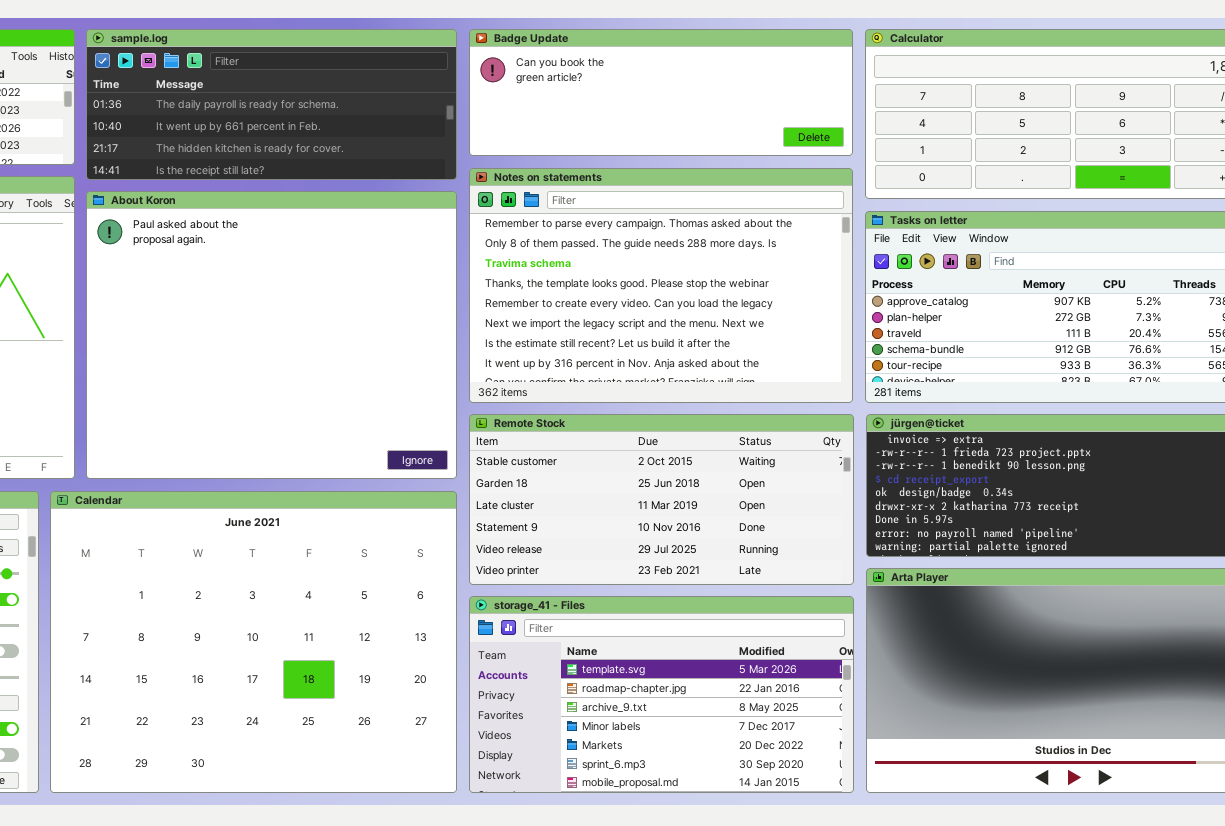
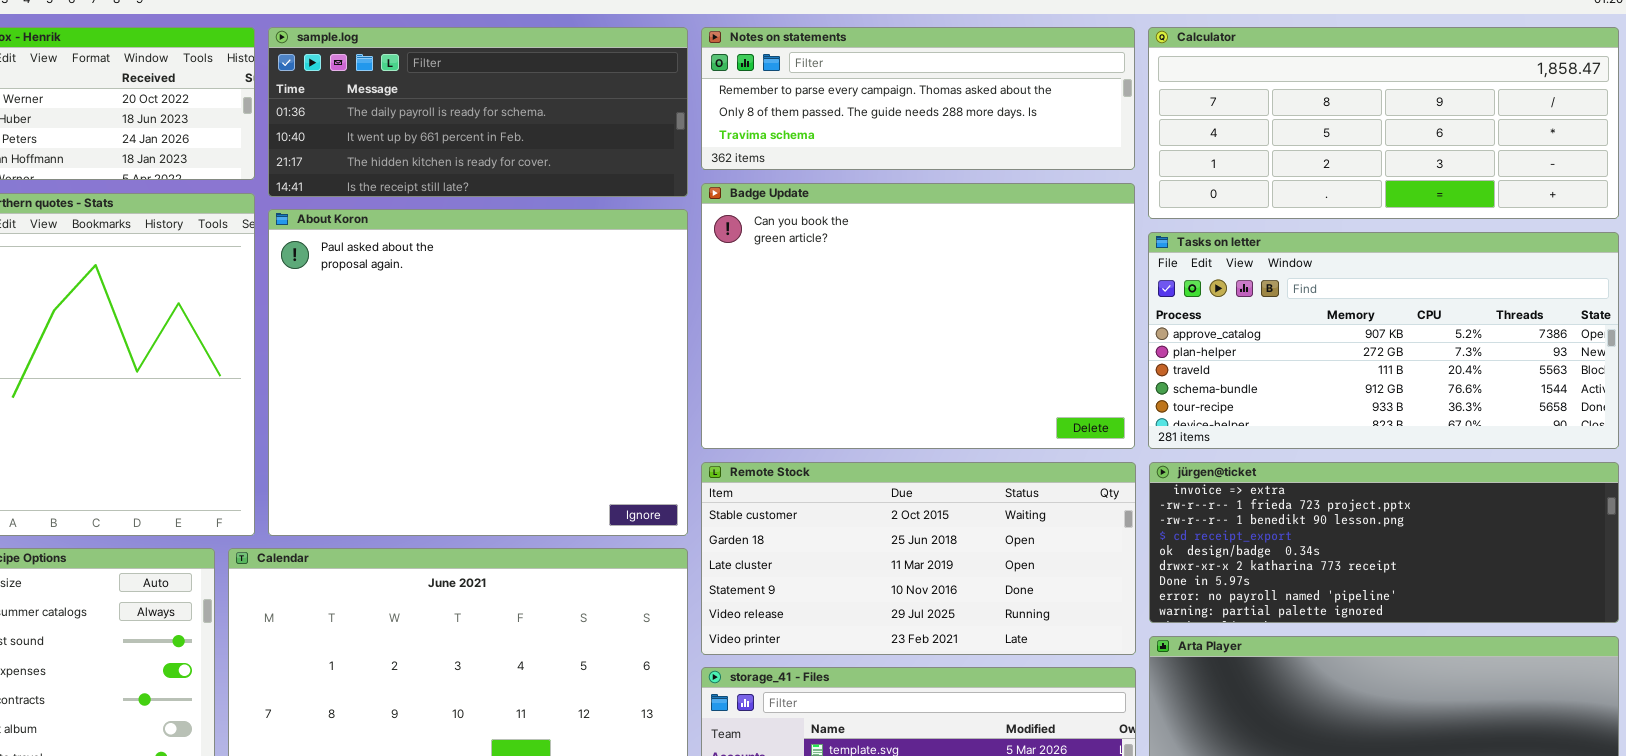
Badge Update: [469,29,853,156] -> [701,183,1135,449], moved, resized
Notes on statements: [469,168,853,403] -> [701,27,1135,170], moved, resized

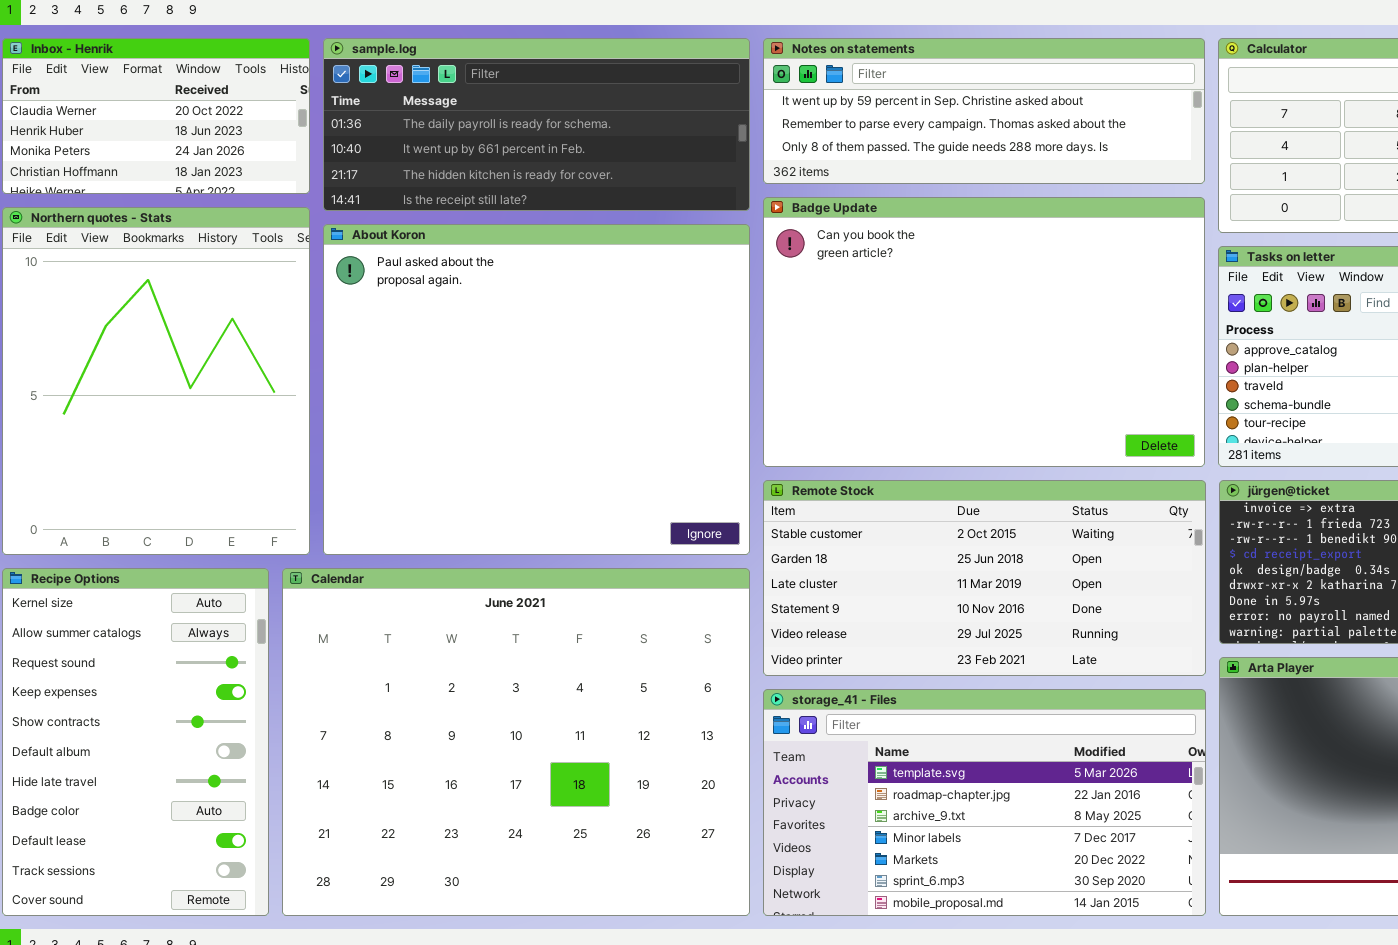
Notes on statements: [701,27,1135,170] -> [763,38,1205,184], scrolled up 1 row

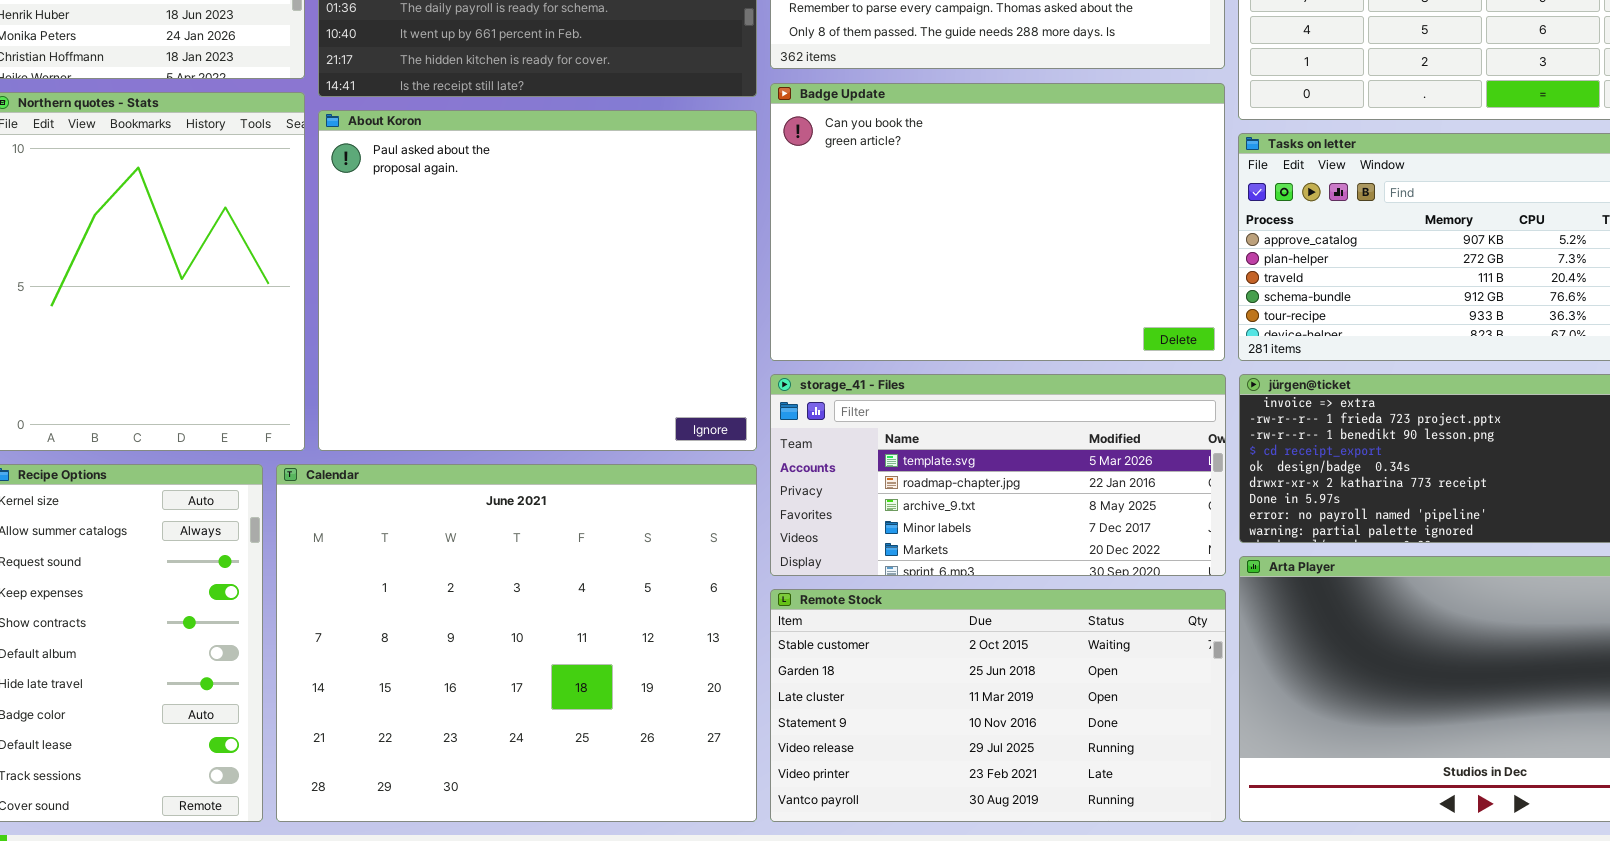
Remote Stock: [763,480,1206,676] -> [770,589,1226,822], moved, resized
storage_41 - Files: [763,689,1206,916] -> [770,374,1226,576], moved, resized

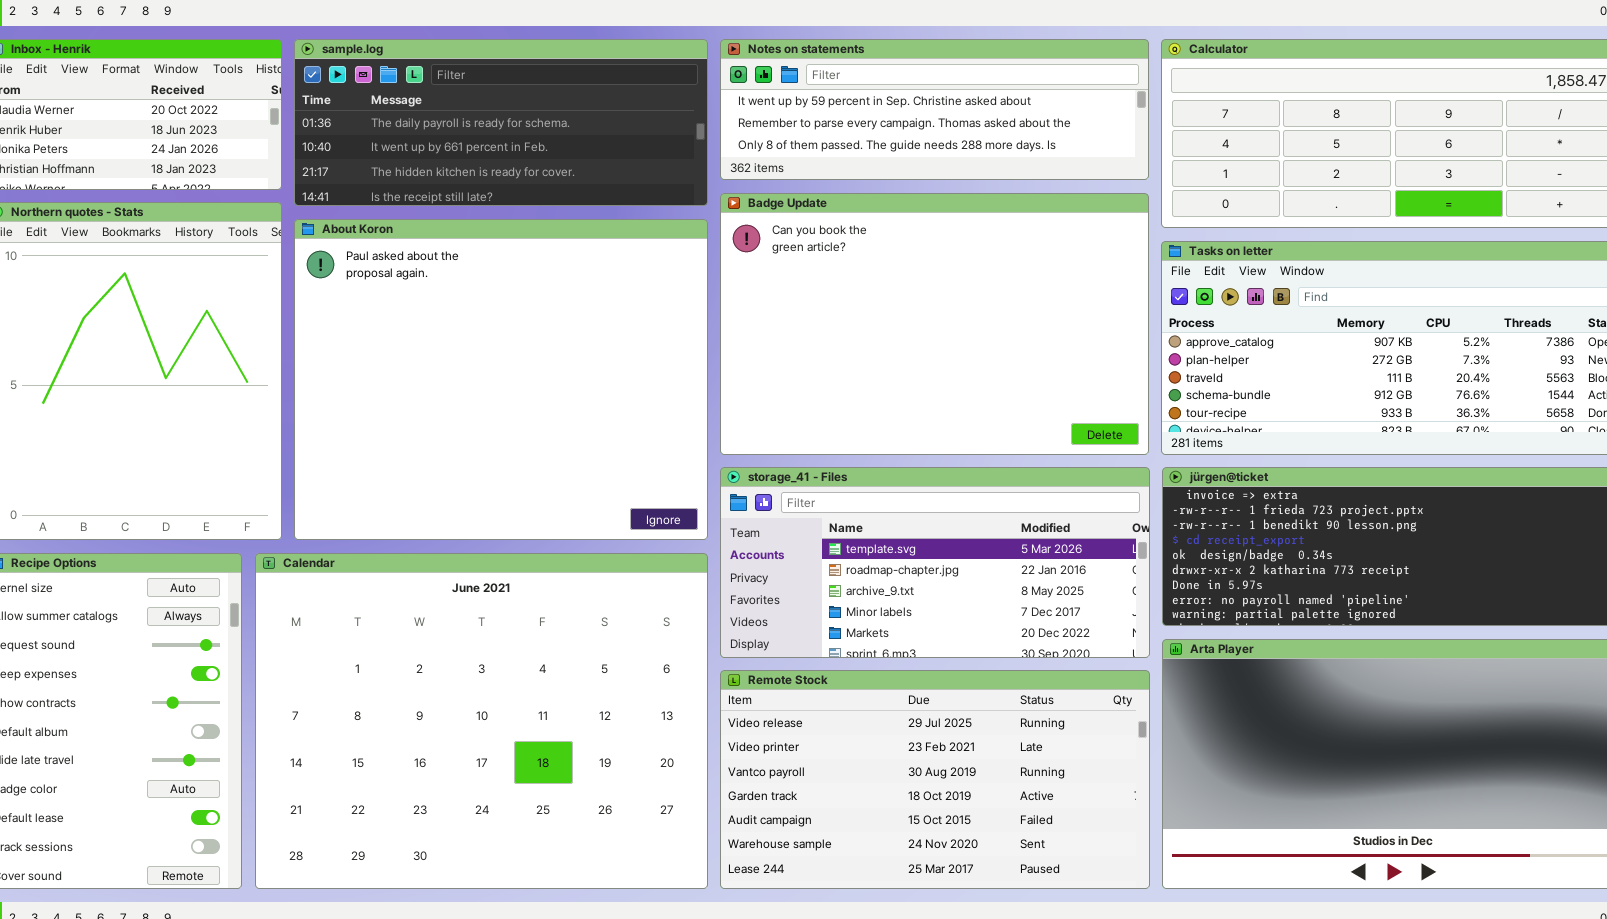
Remote Stock: [770,589,1226,822] -> [720,670,1150,889], scrolled down 4 rows

